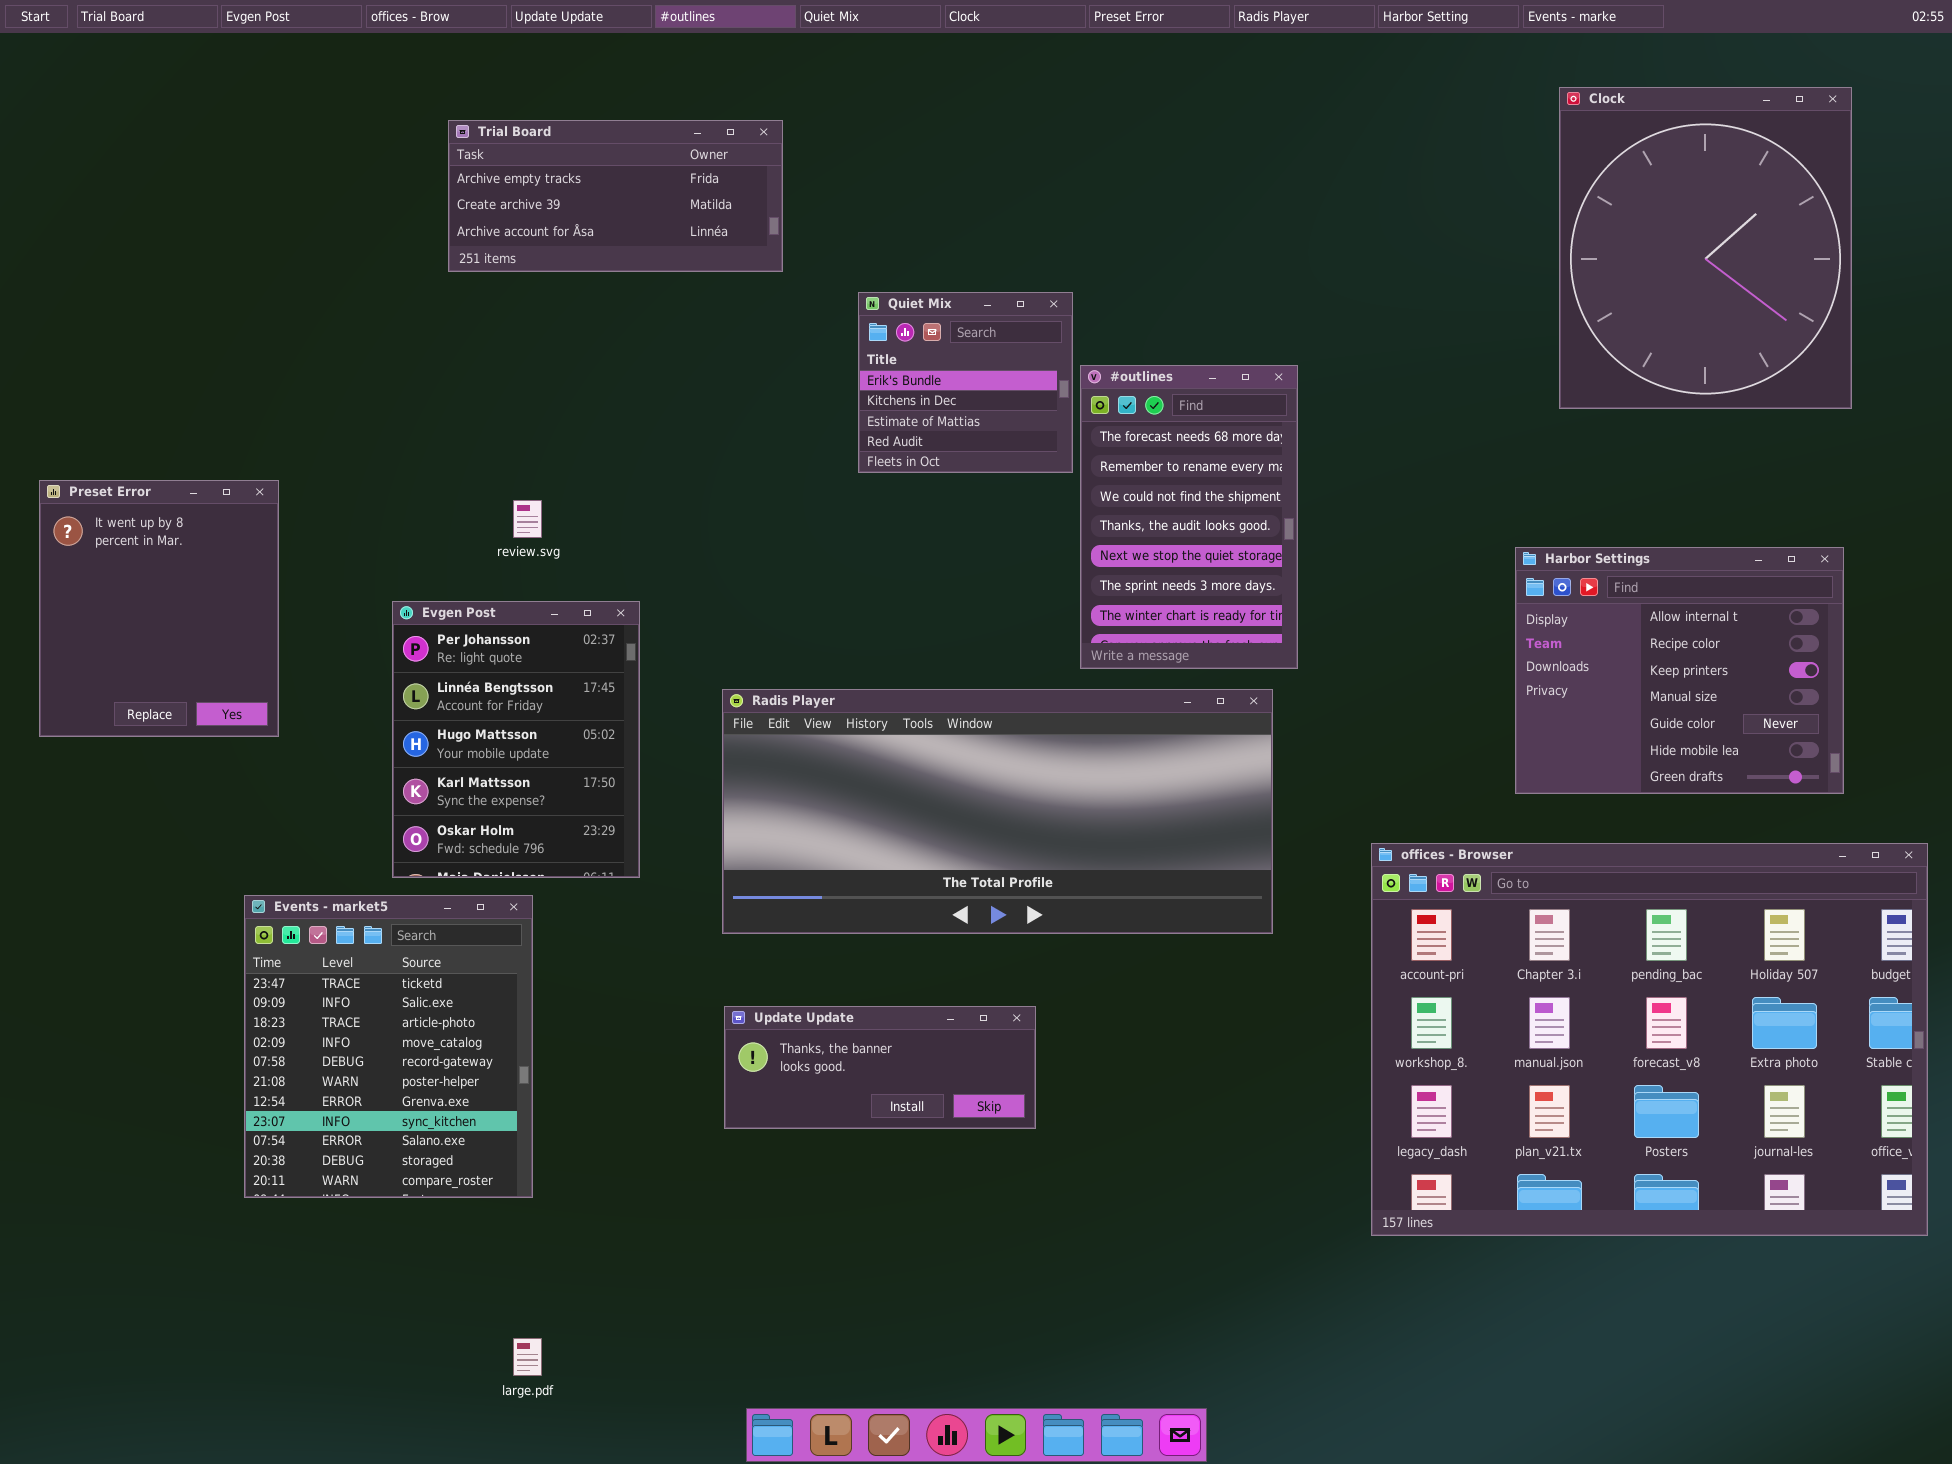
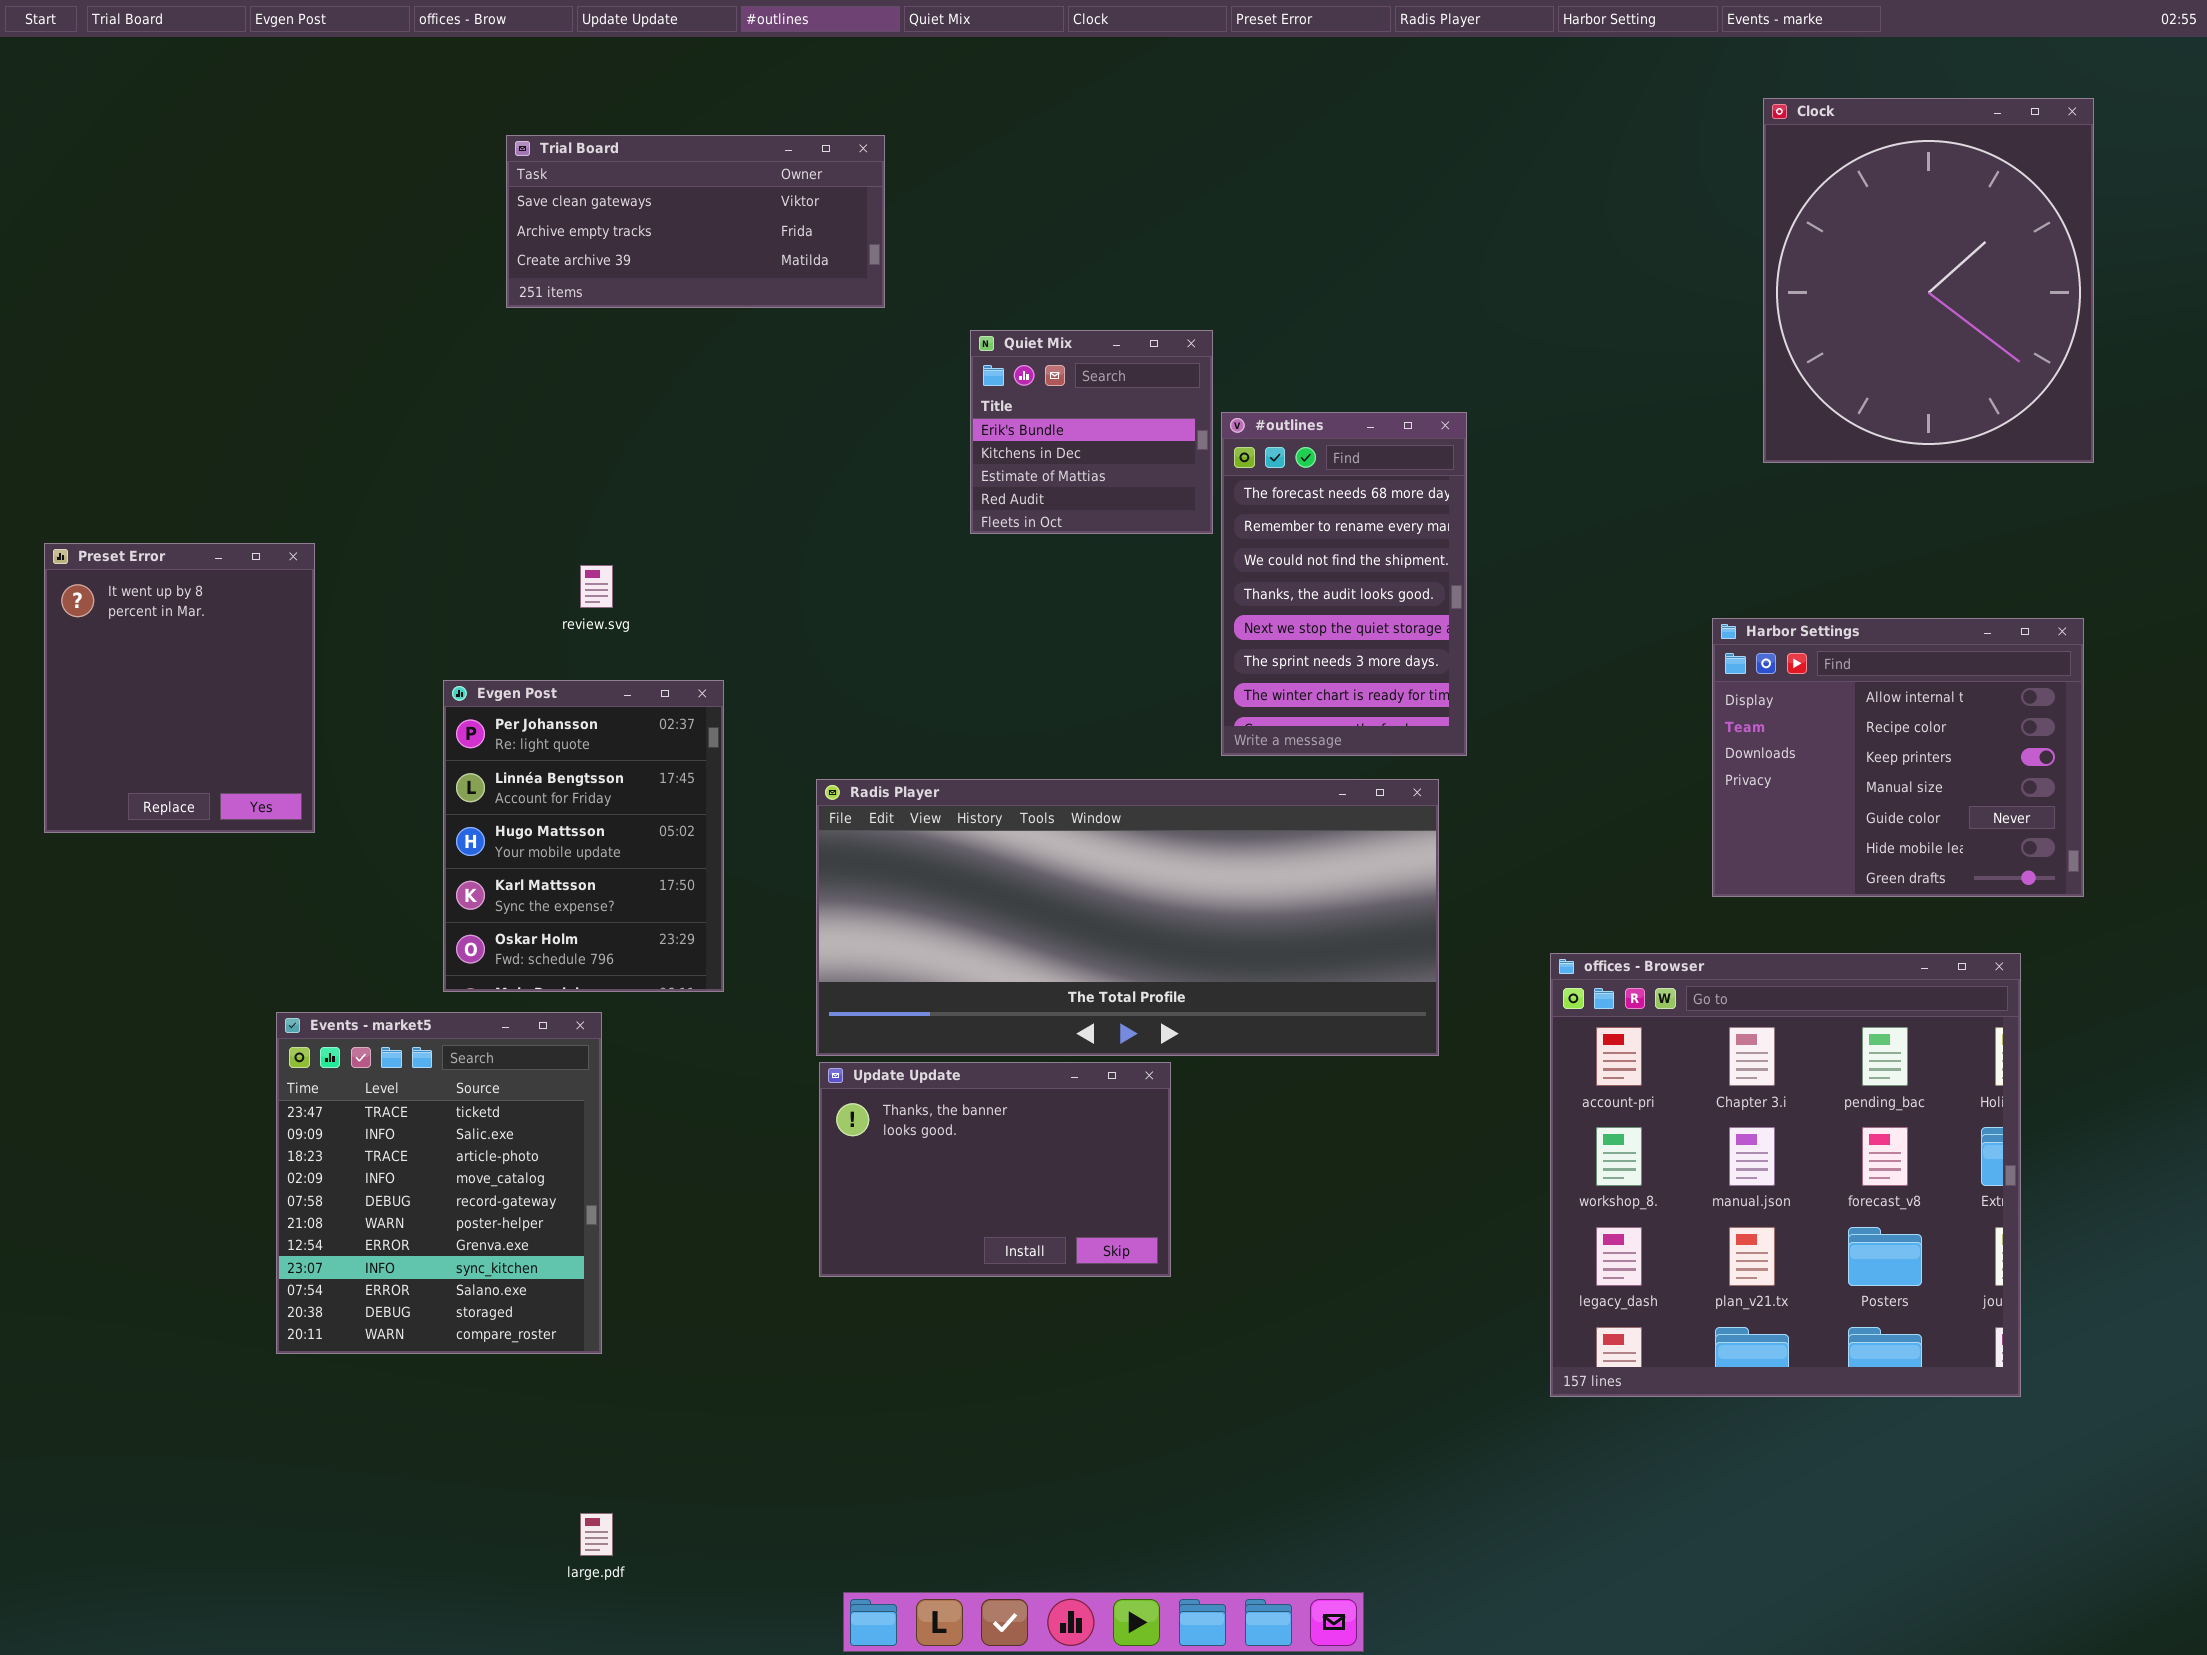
Trial Board: [448,120,783,272] -> [506,135,885,308], scrolled up 1 row
offices - Browser: [1371,843,1928,1236] -> [1550,953,2021,1397], resized
Update Update: [724,1006,1036,1129] -> [819,1062,1171,1277], resized

